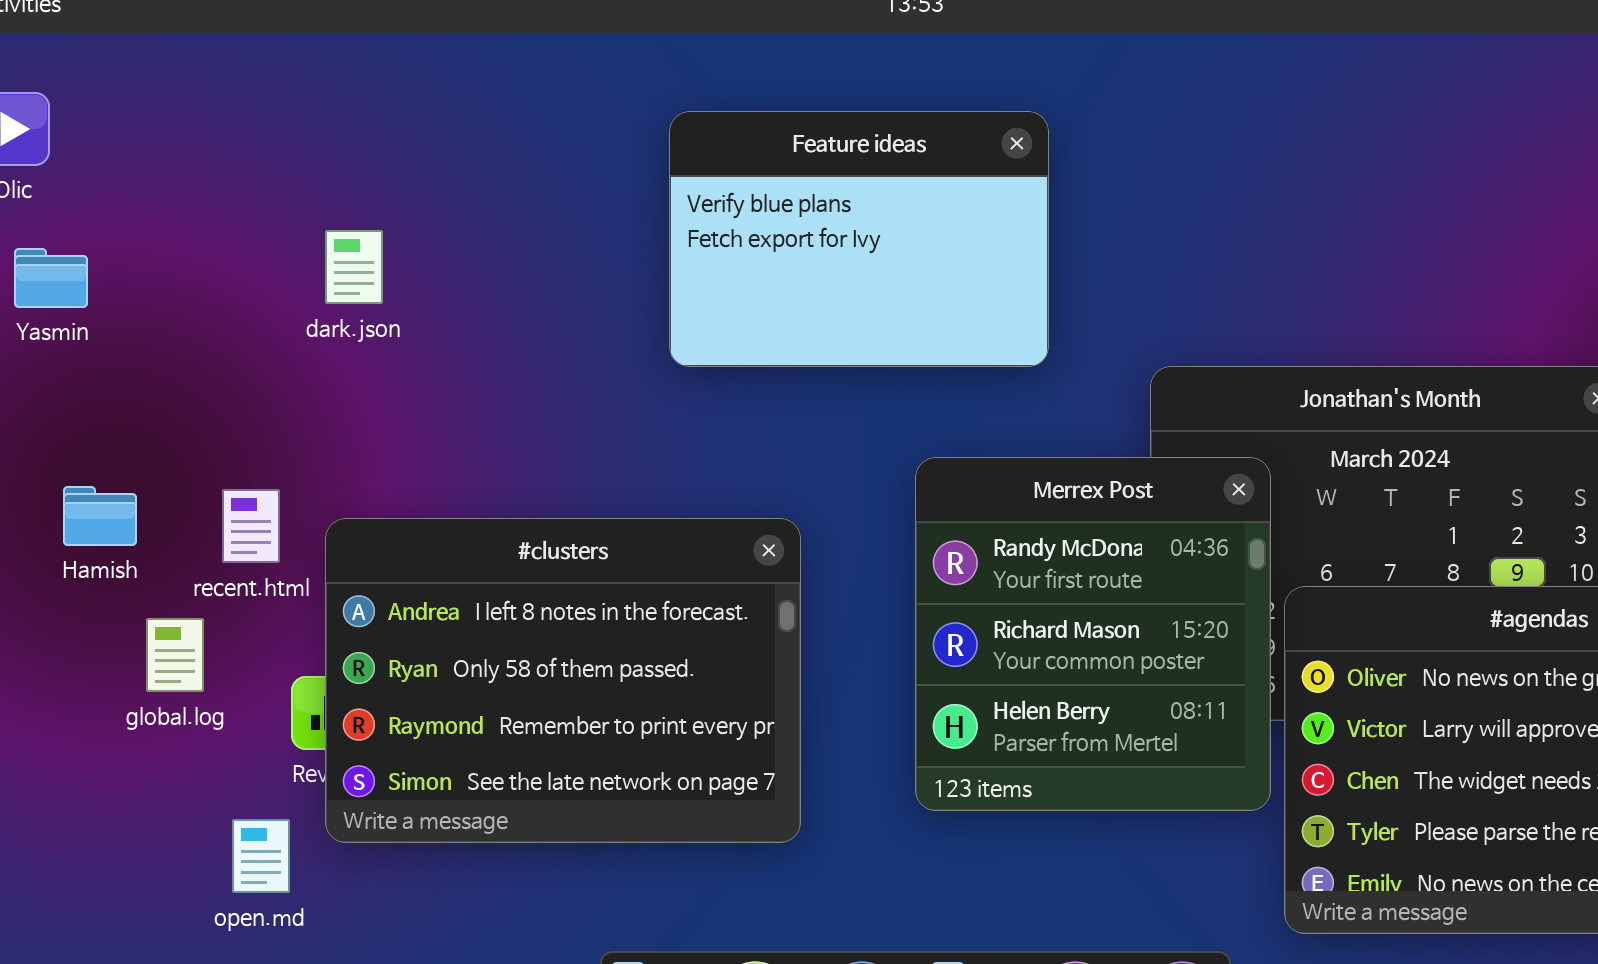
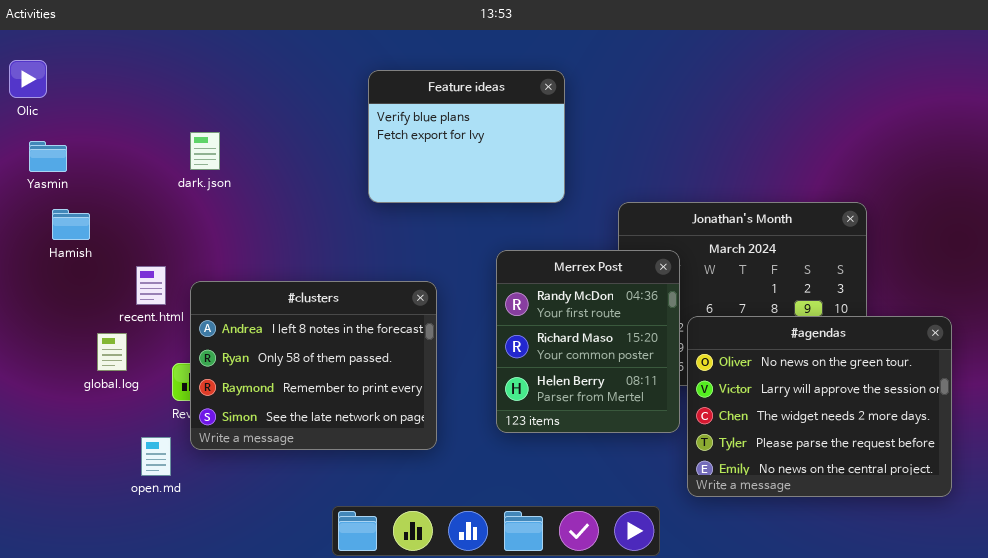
Hamish: [63,486,137,546] -> [52,209,90,240], moved

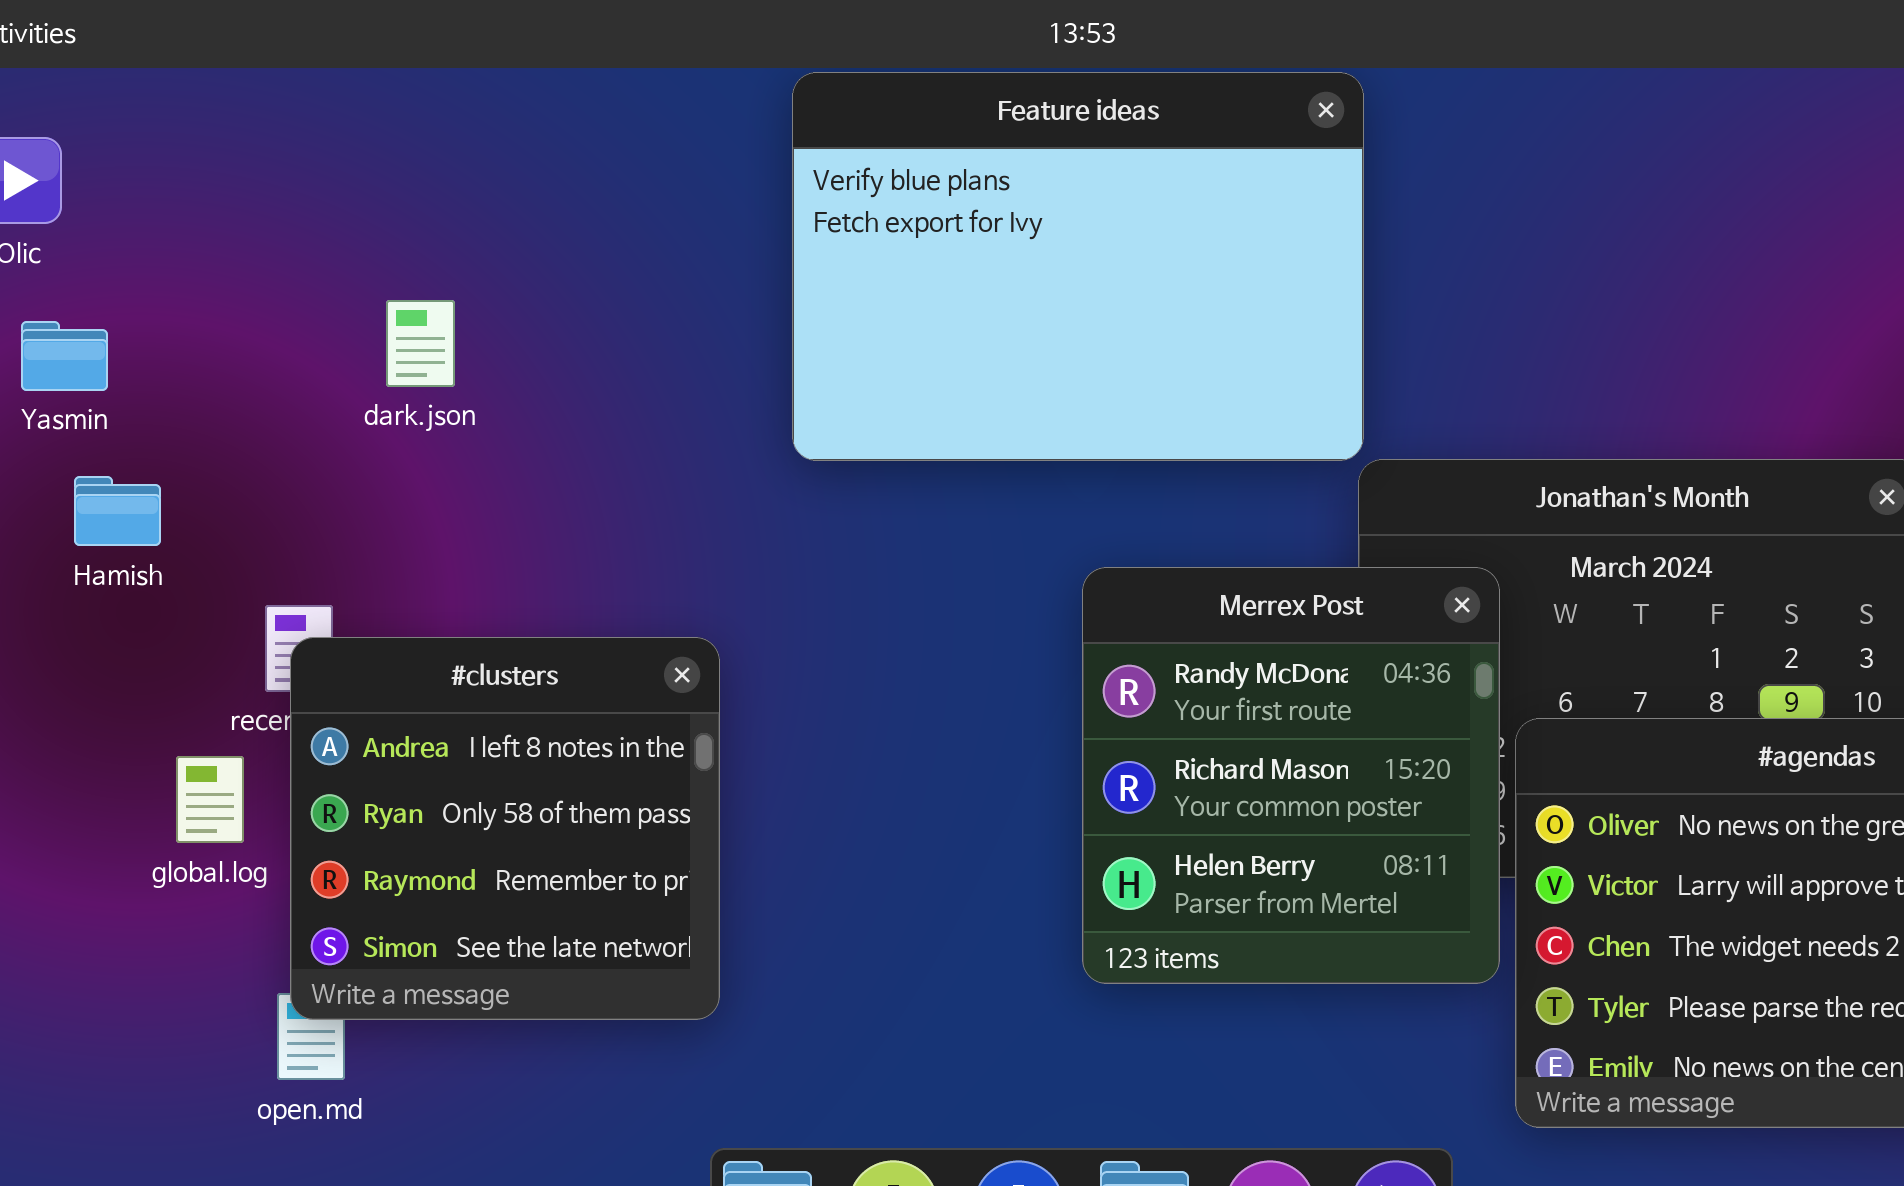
Feature ideas: [368,70,565,203] -> [792,72,1364,461], resized
#clusters: [190,281,437,450] -> [290,637,720,1020], moved, resized

